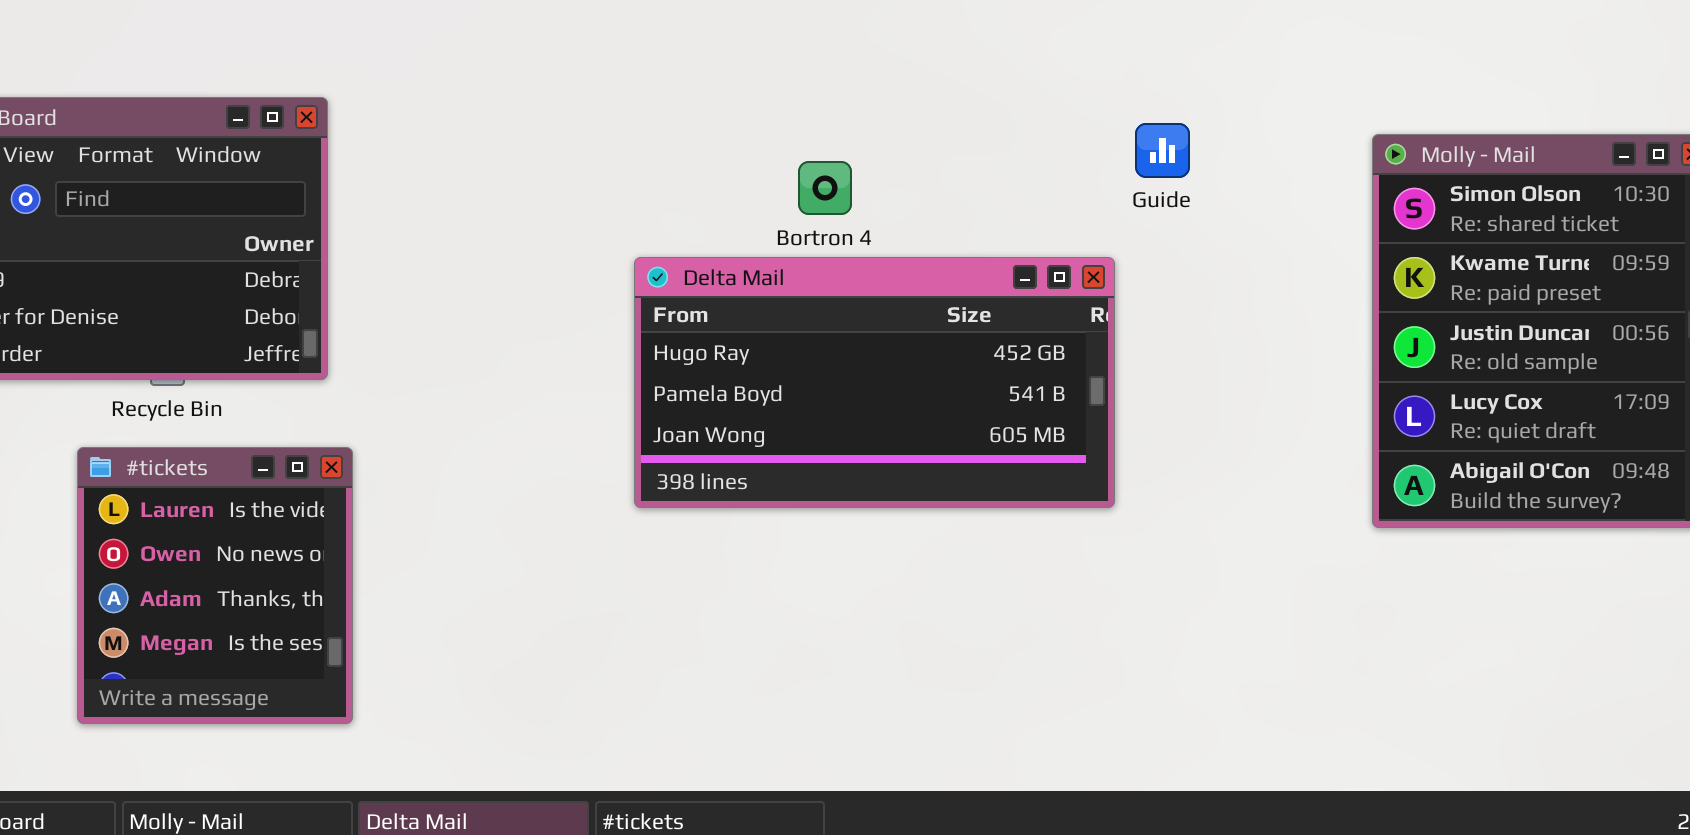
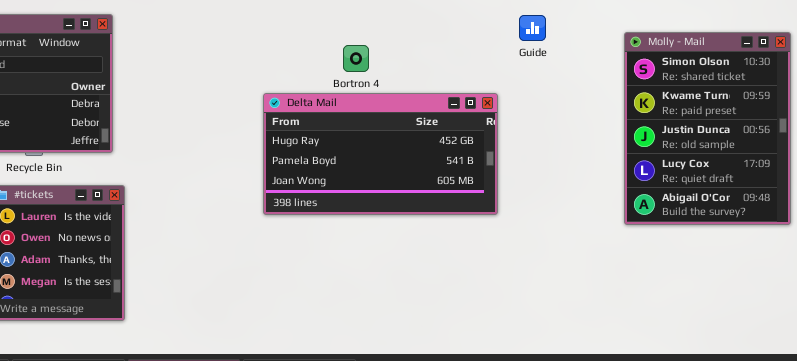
Guide: [1135,123,1190,178] -> [519,15,546,41], moved

